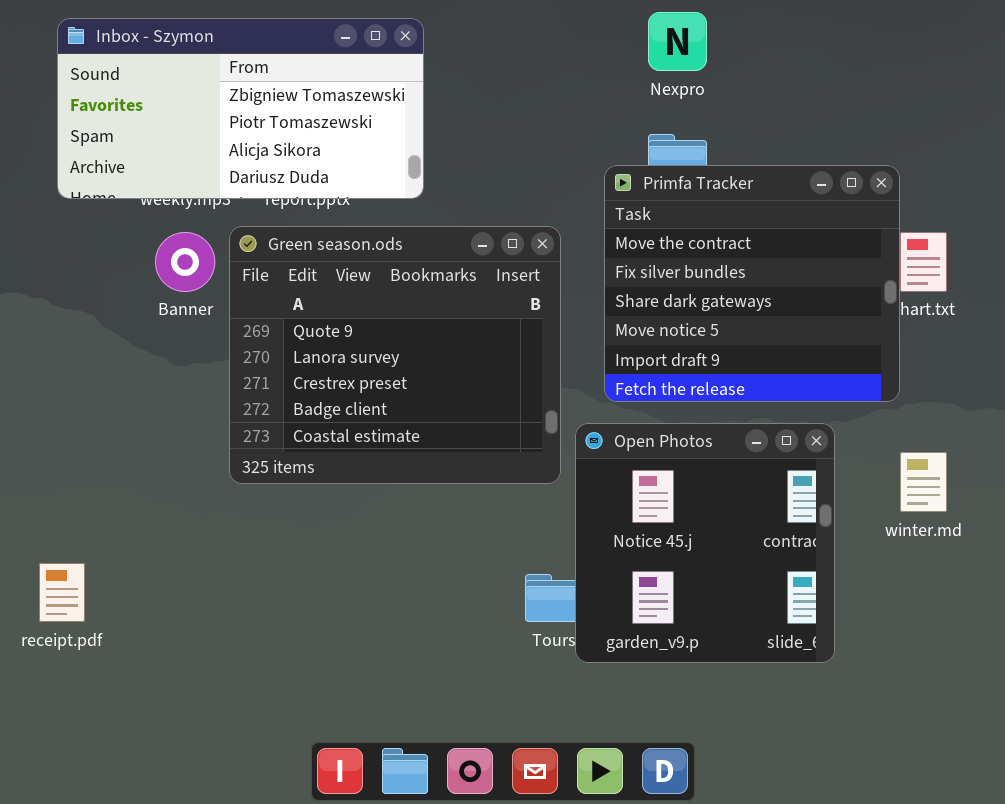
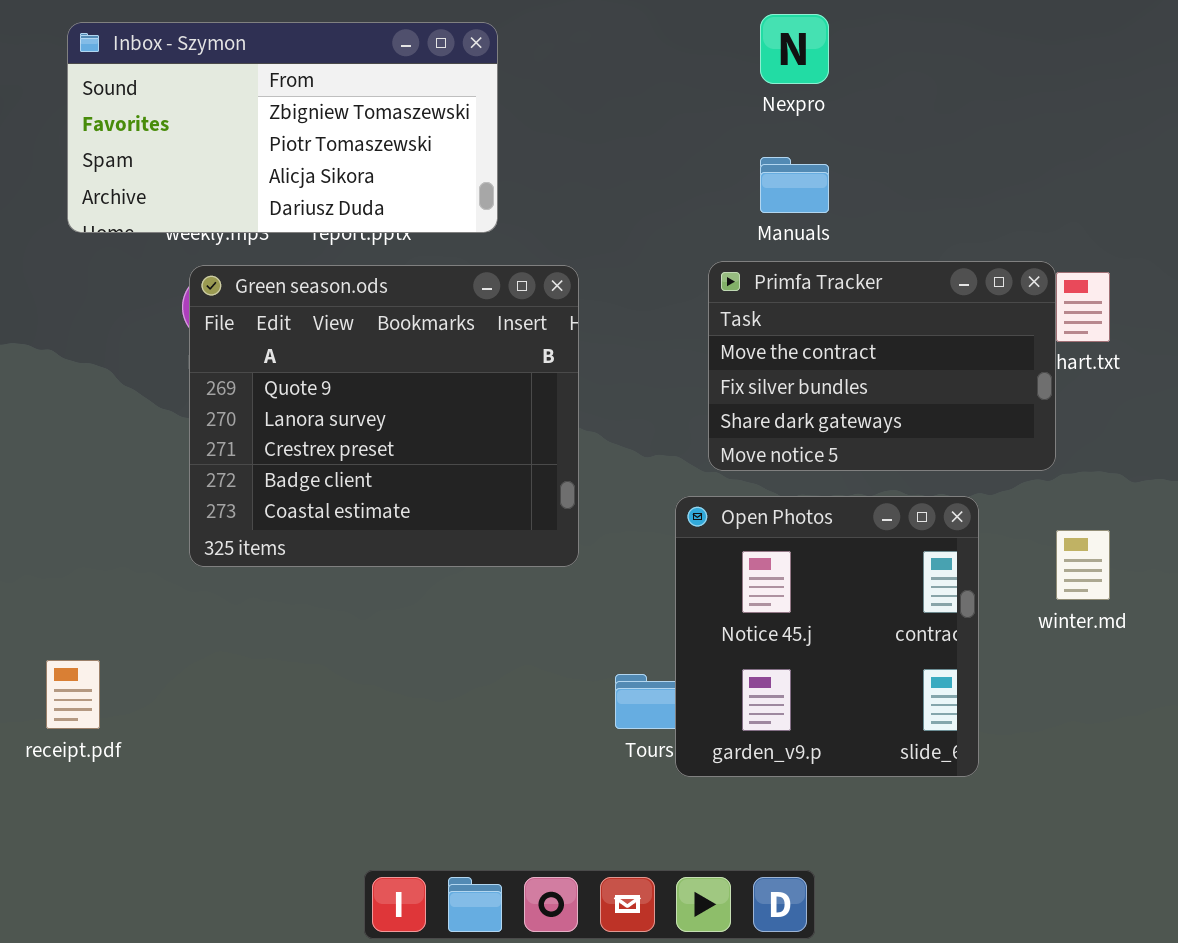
Primfa Tracker: [604,165,900,402] -> [708,261,1056,471], resized
Green season.ods: [229,226,561,484] -> [189,265,579,567], moved

